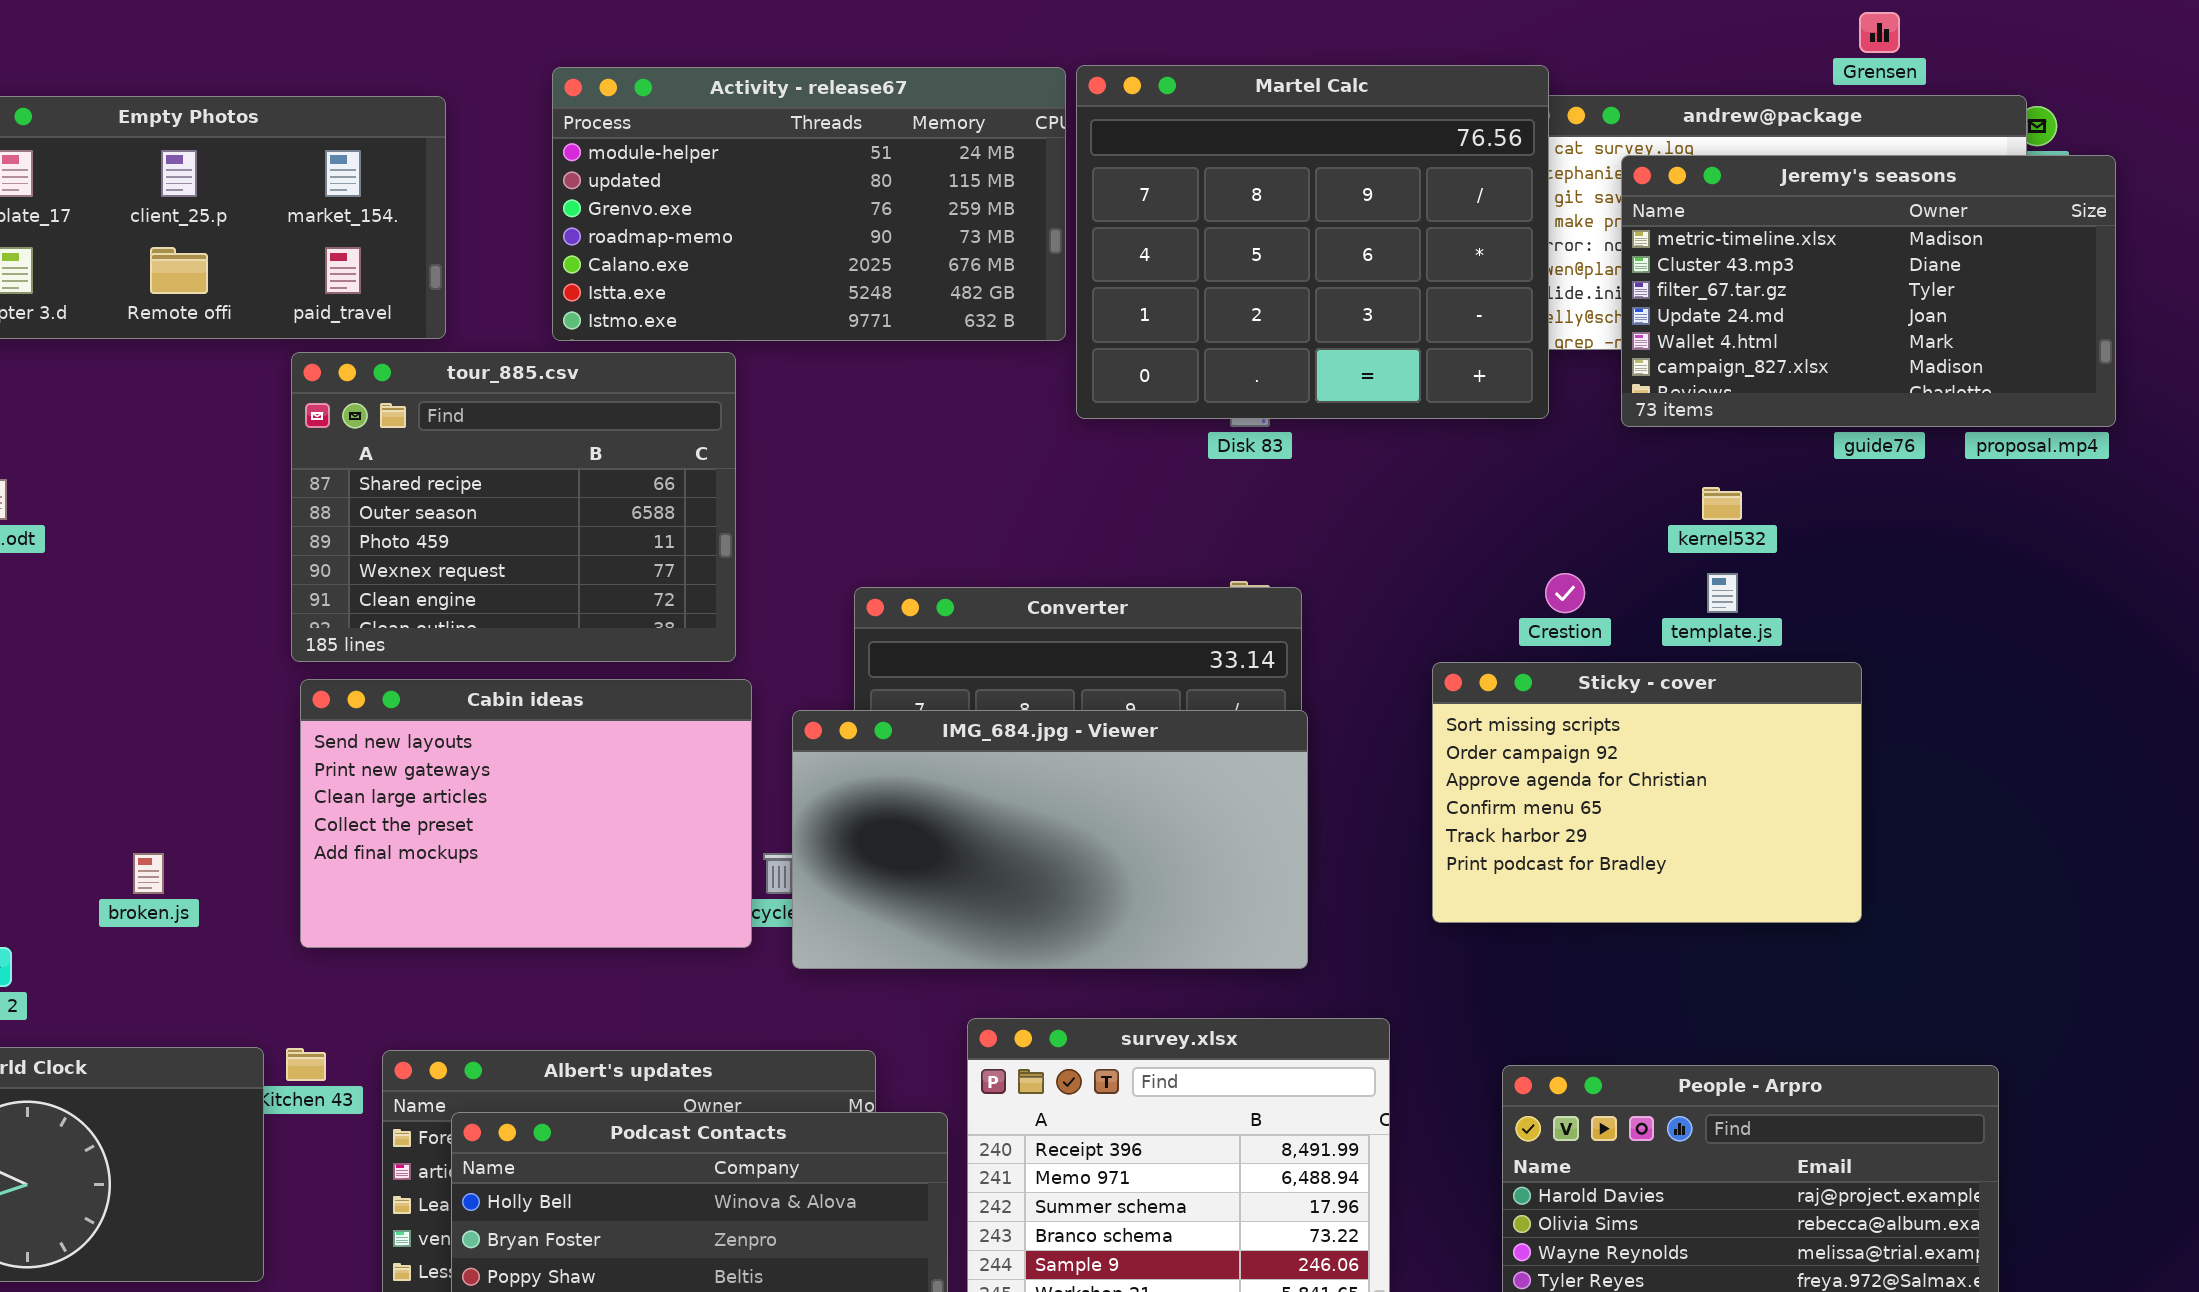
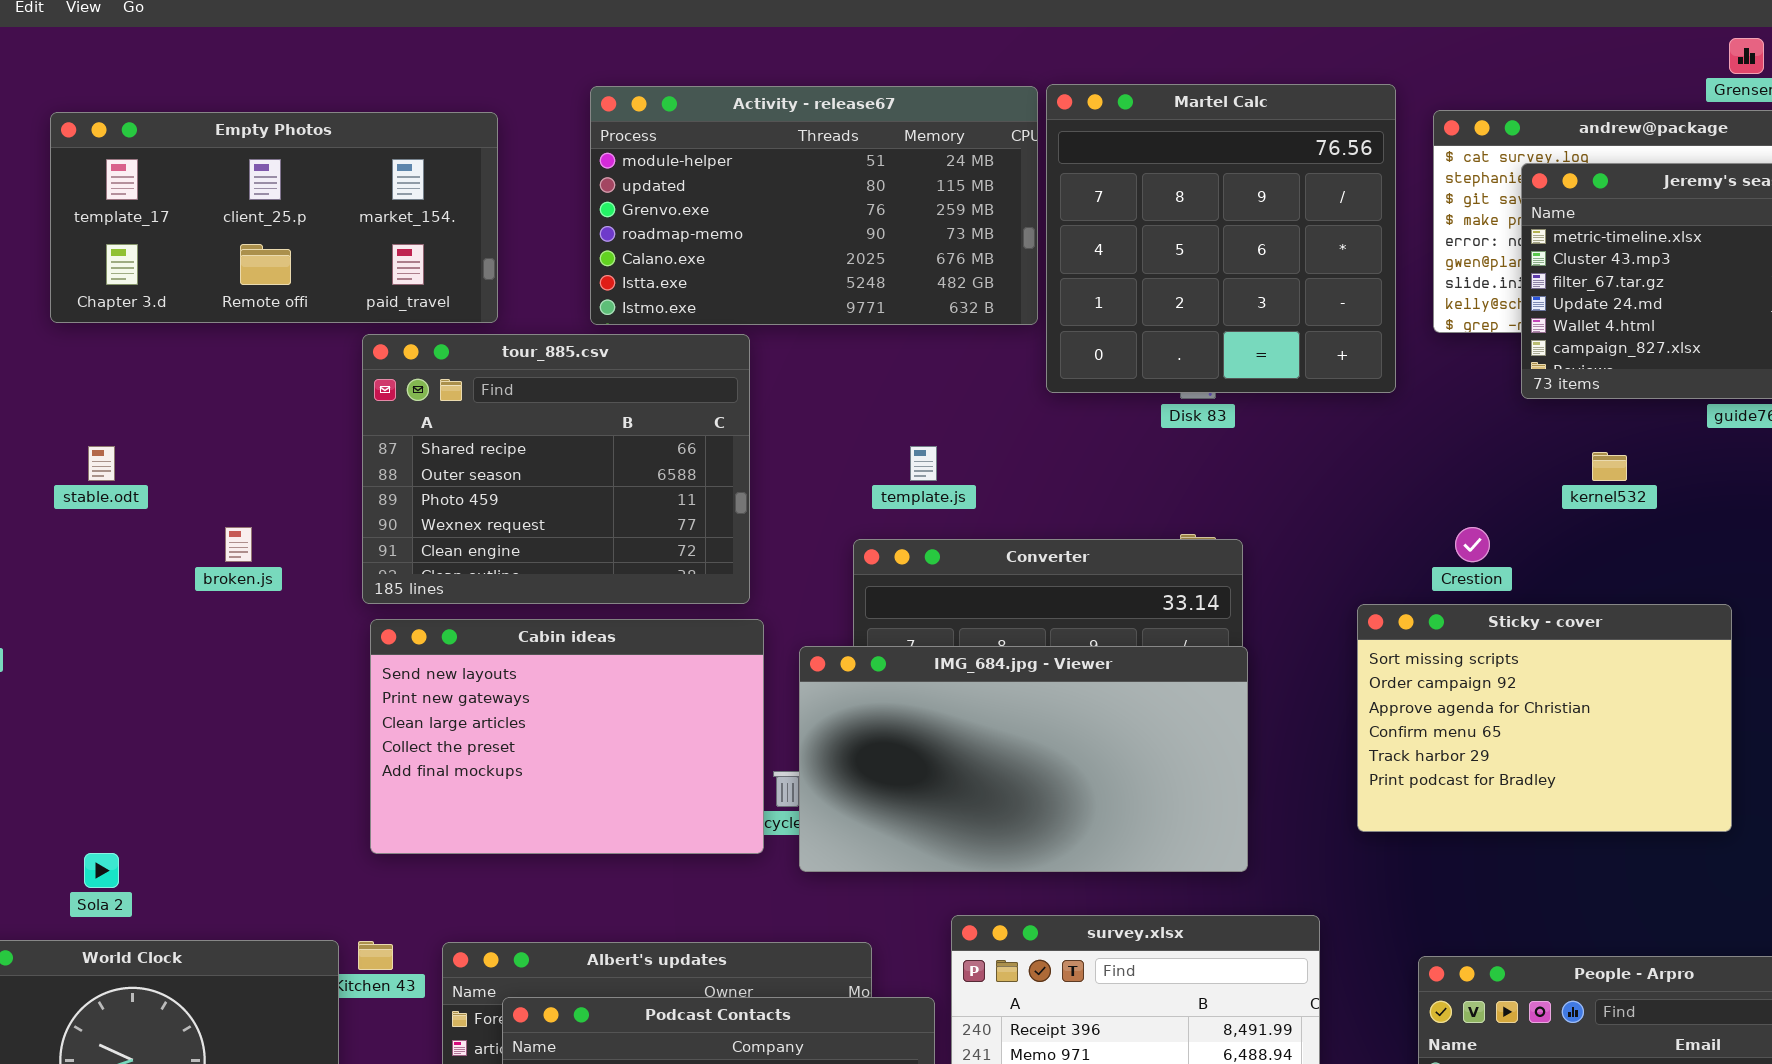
Martel Calc: [1076,65,1549,419] -> [1046,84,1396,393], resized
template.js: [1707,573,1738,613] -> [910,446,937,481], moved
broken.js: [133,853,164,894] -> [225,527,252,562], moved

